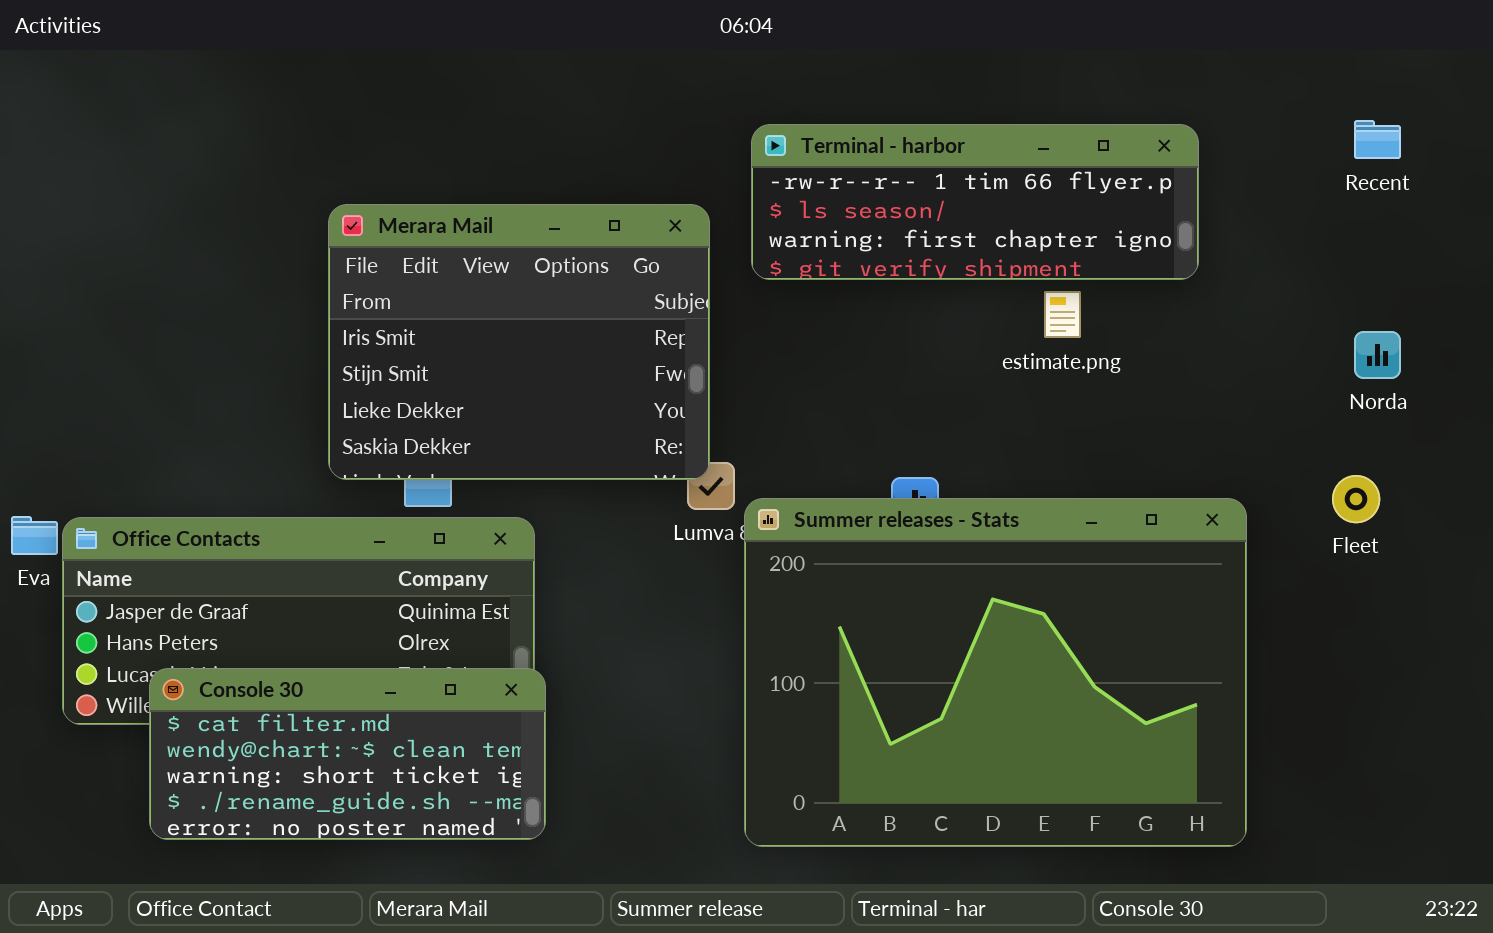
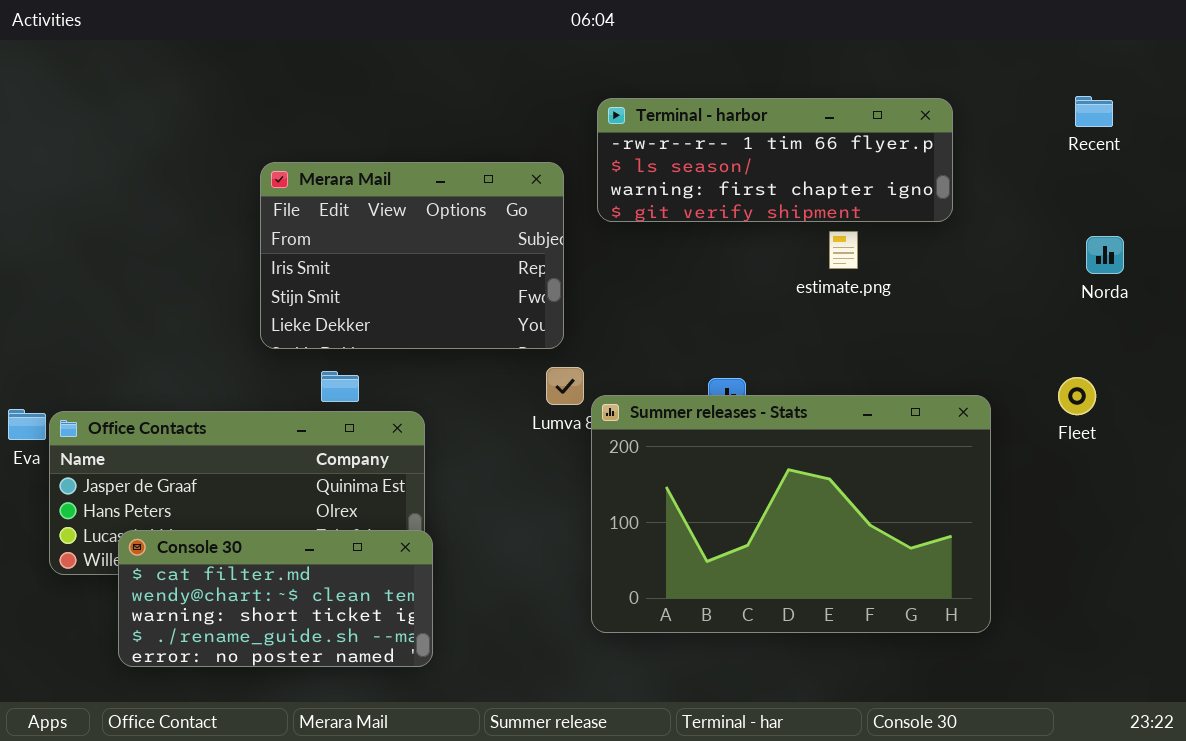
Merara Mail: [328,204,710,480] -> [260,162,564,349], resized
Norda: [1354,331,1401,379] -> [1086,236,1124,274], moved
Summer releases - Stats: [744,498,1247,847] -> [591,395,991,633], resized

